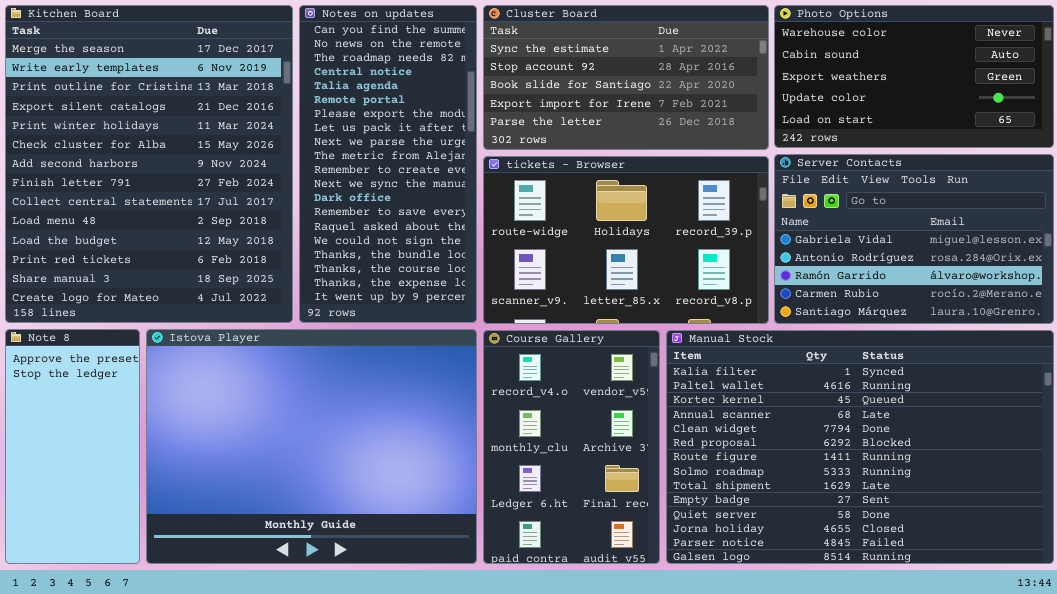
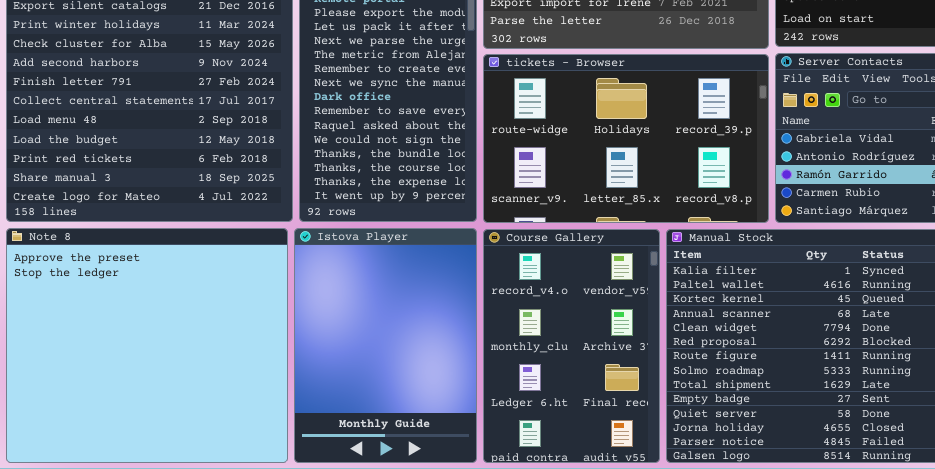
Note 8: [5,329,140,564] -> [6,228,288,463], resized
Istova Player: [146,329,477,564] -> [294,228,477,463], resized

